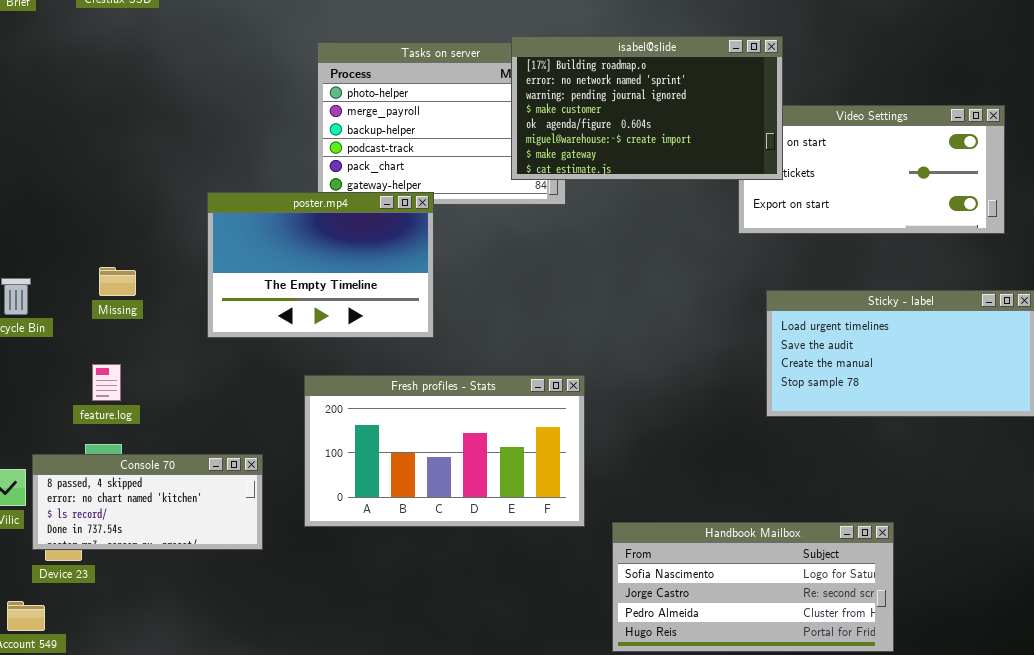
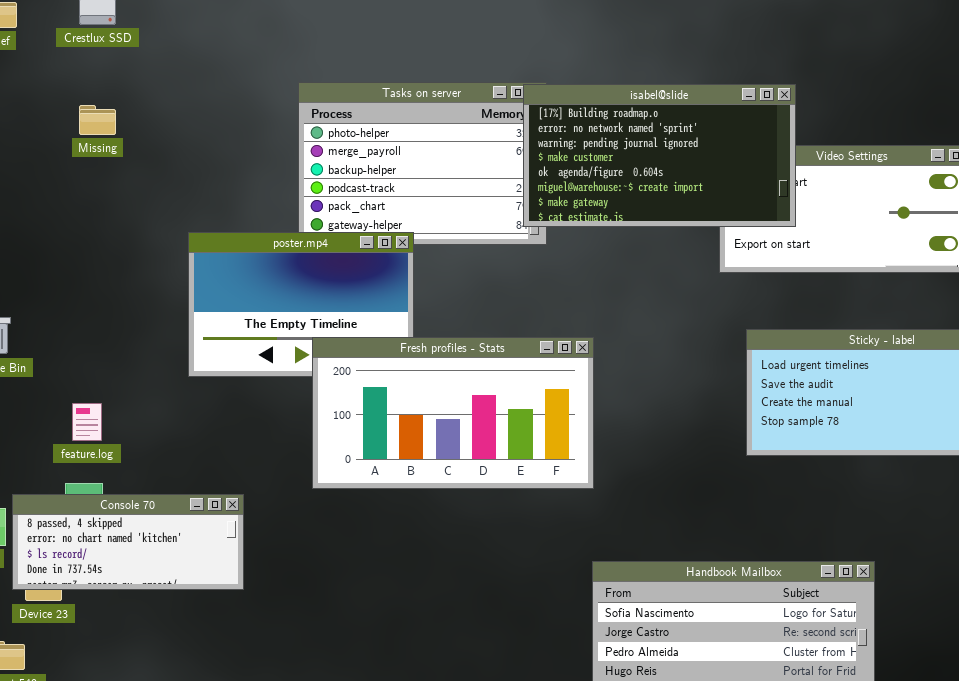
isabel@slide: [511,36,783,180] -> [523,84,796,227], moved
Missing: [99,267,136,296] -> [79,105,116,135], moved
Fresh profiles - Stats: [304,375,585,527] -> [312,337,594,489], moved

